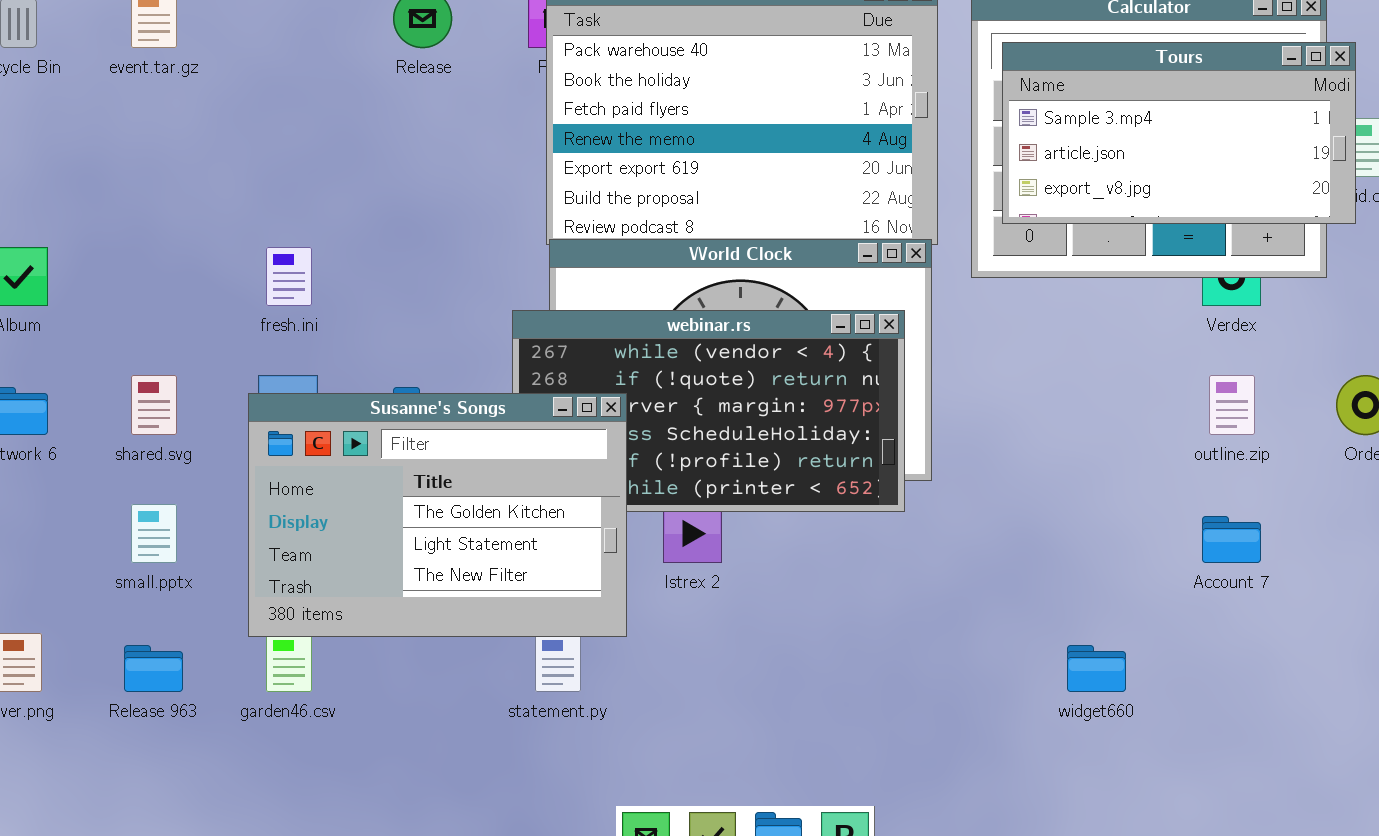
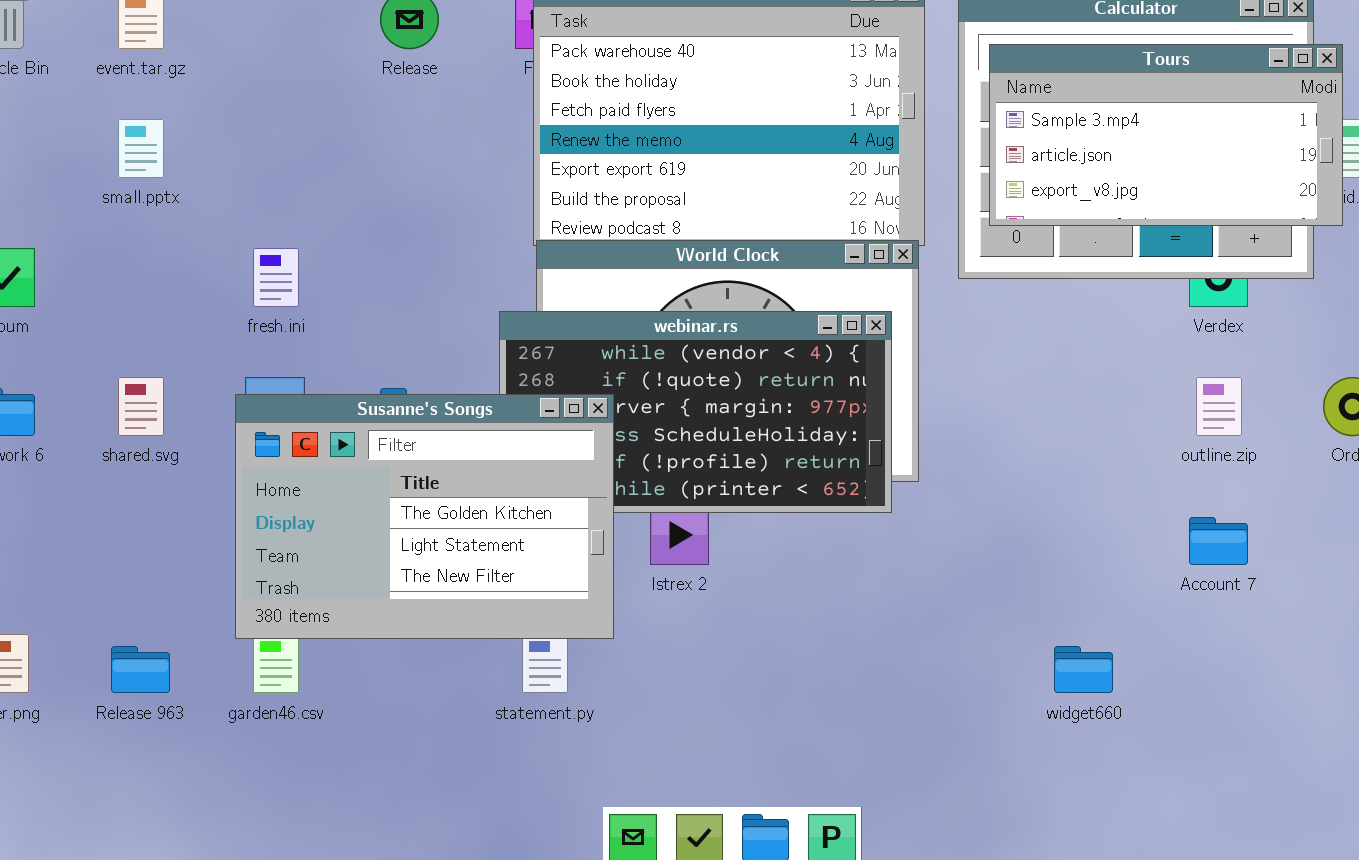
small.pptx: [131,504,177,563] -> [118,119,164,178], moved

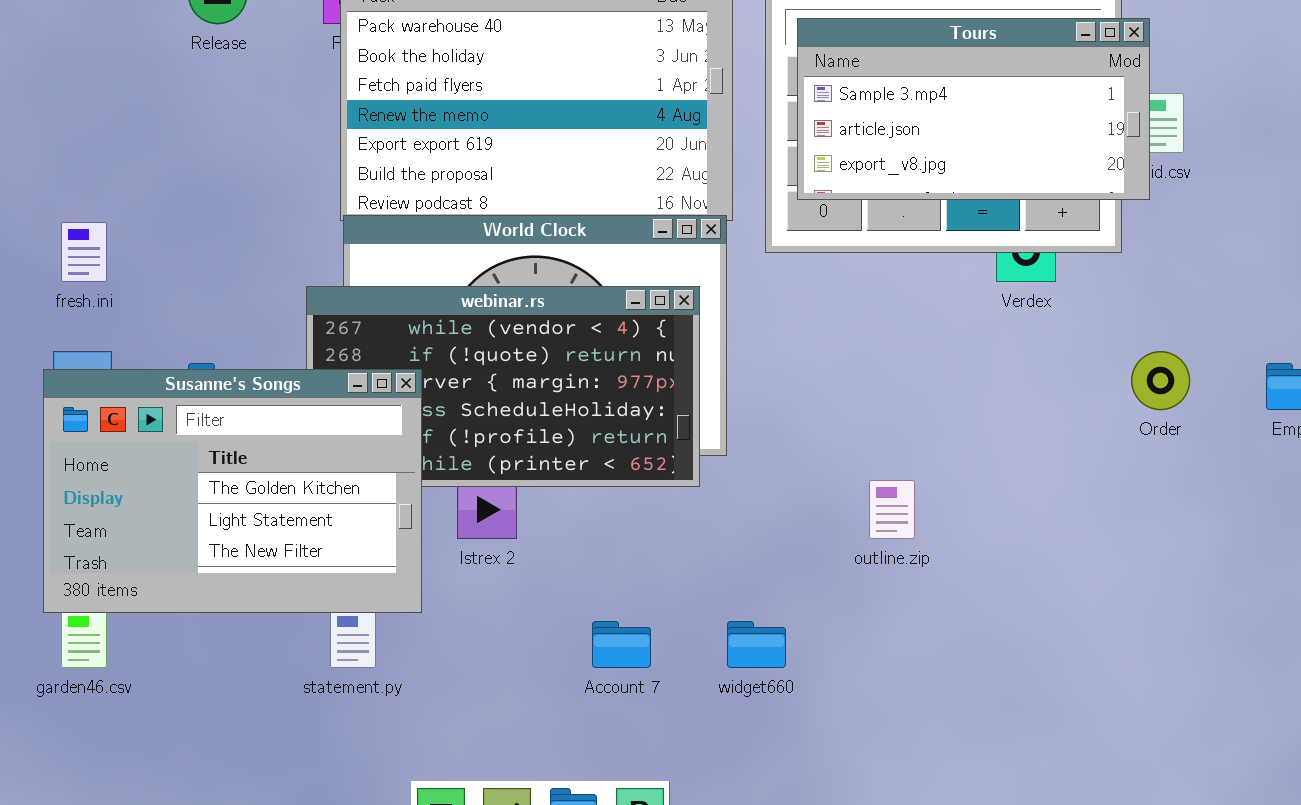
outline.zip: [1196,377,1242,436] -> [869,480,915,539], moved
Account 7: [1189,517,1248,565] -> [592,621,651,668], moved
widget660: [1054,646,1113,693] -> [727,621,786,668], moved

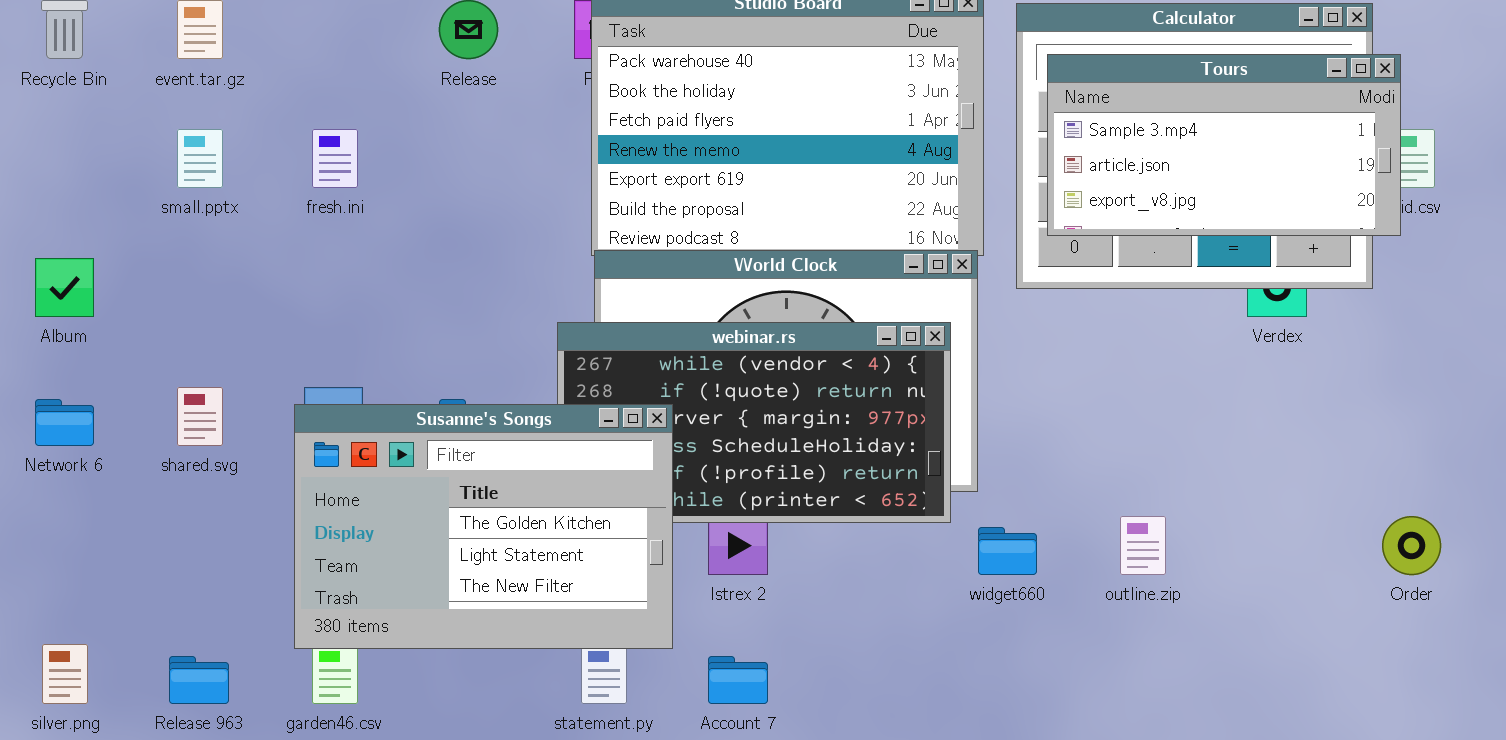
fresh.ini: [61,222,107,282] -> [312,129,358,188], moved
Order: [1131,351,1190,410] -> [1382,516,1441,575], moved
Account 7: [592,621,651,668] -> [708,656,768,704], moved
widget660: [727,621,786,668] -> [978,527,1037,575], moved

